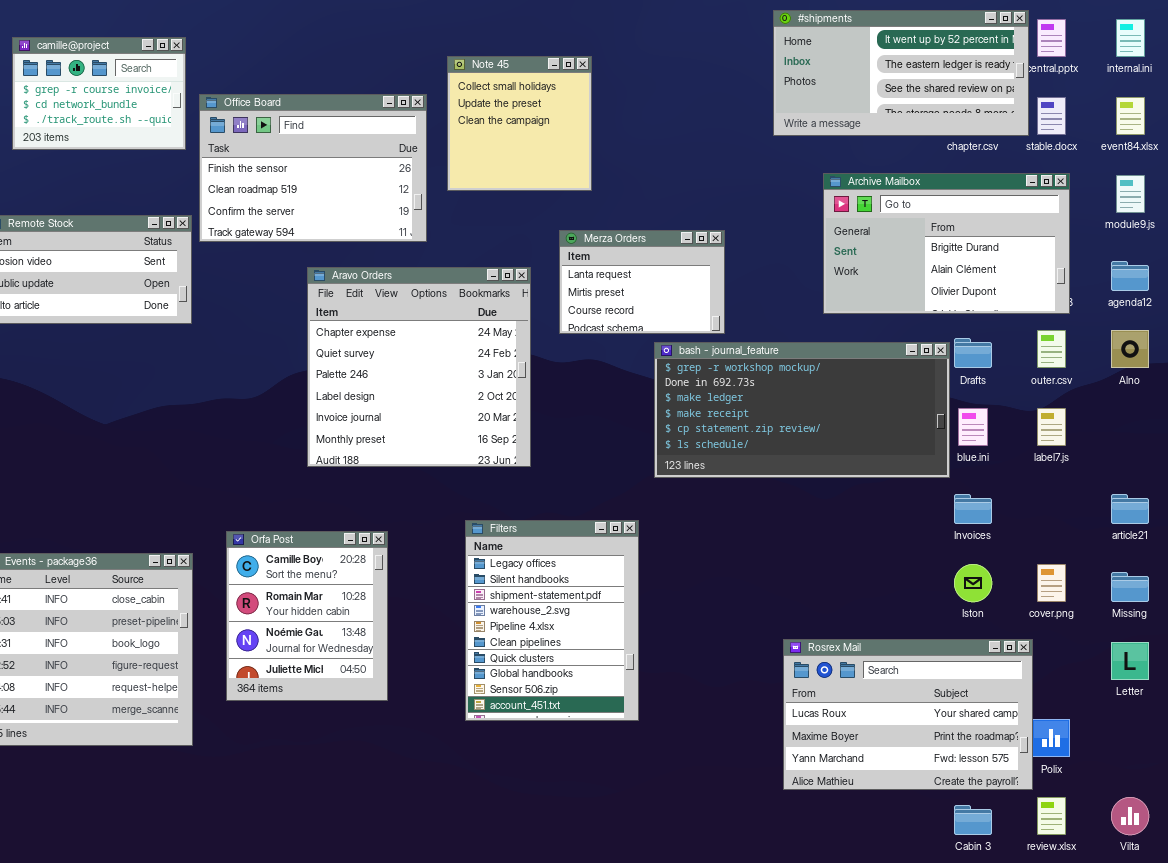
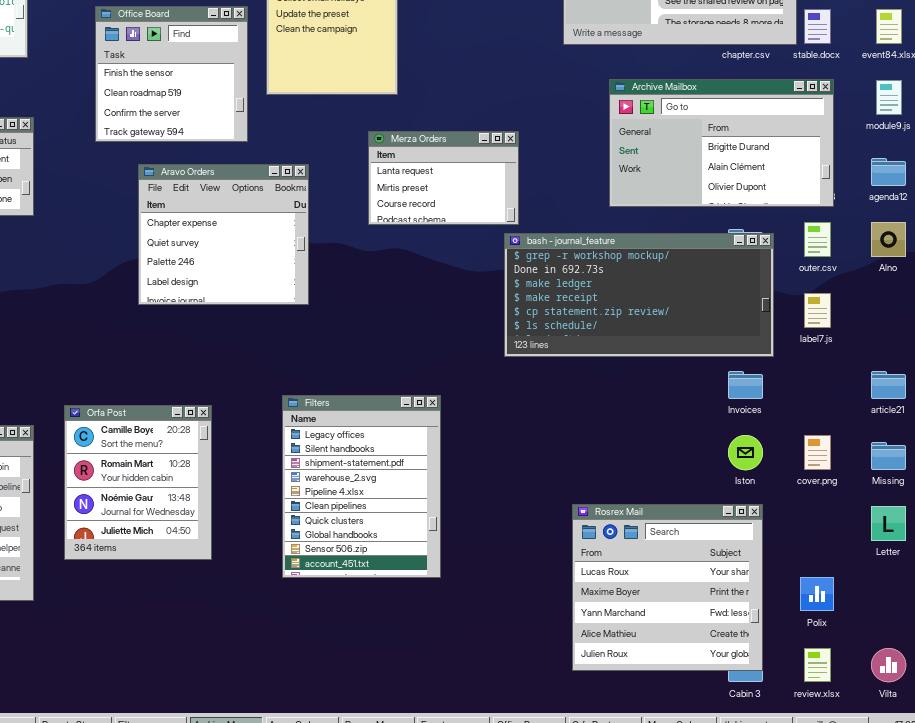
Office Board: [199,94,427,242] -> [95,6,248,142], resized
Aravo Orders: [307,267,531,467] -> [138,164,309,305], resized
bash - journal_feature: [654,342,950,478] -> [504,233,774,357], moved
Rosrex Mail: [783,639,1033,790] -> [572,504,763,671], resized

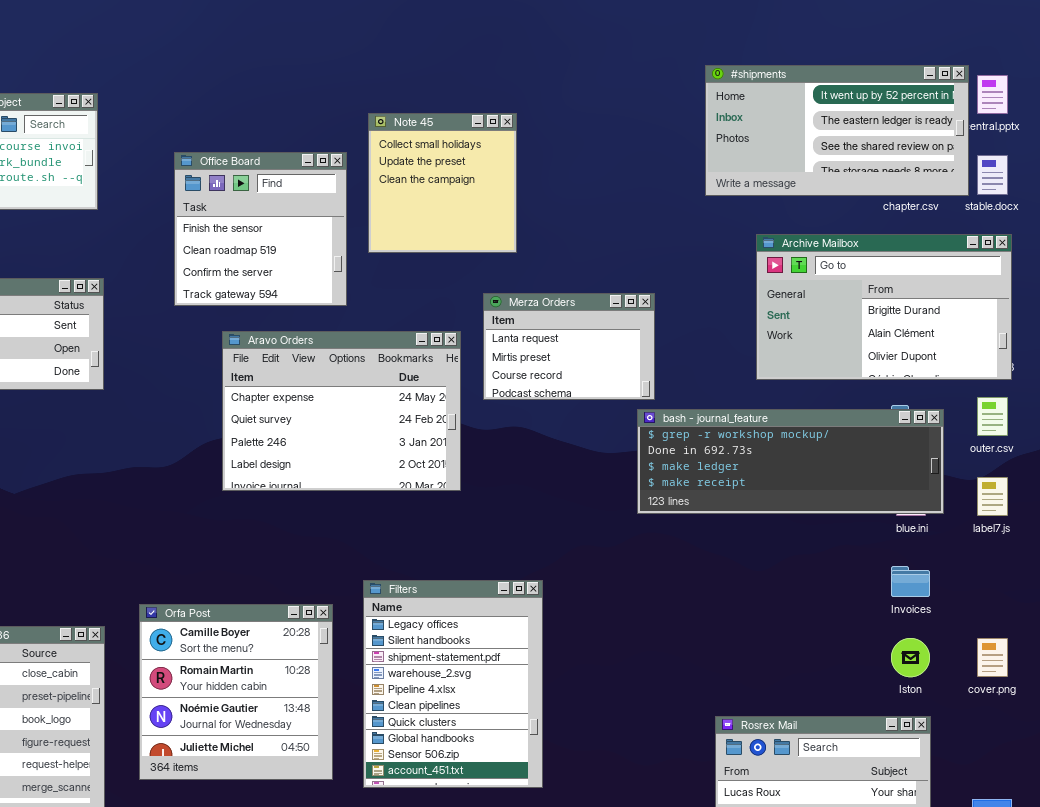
Aravo Orders: [138,164,309,305] -> [222,331,461,491], resized
bash - journal_feature: [504,233,774,357] -> [637,409,944,514], resized
Filters: [282,395,441,578] -> [363,580,543,788], moved
Orfa Post: [64,405,212,560] -> [139,604,333,780], resized

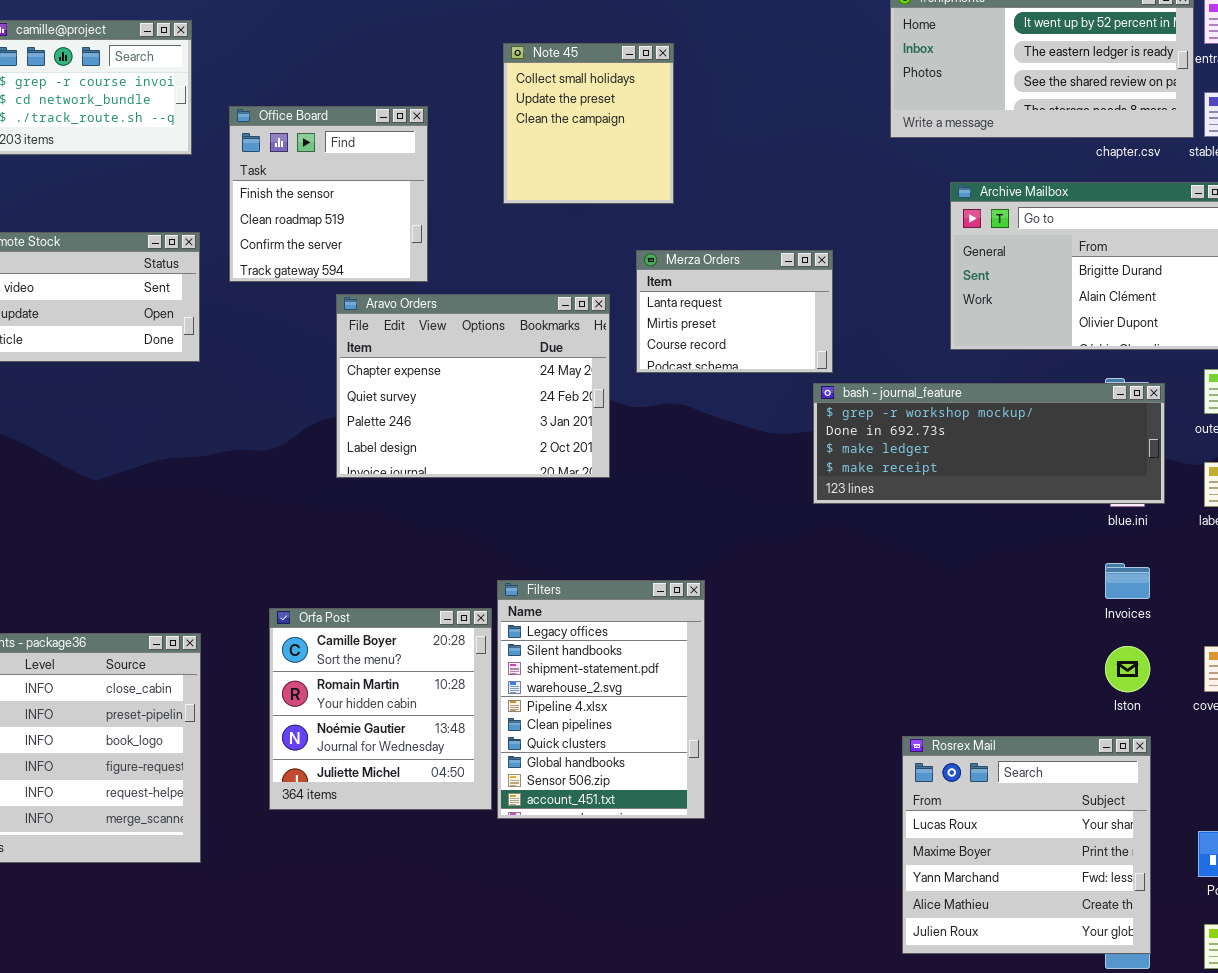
Office Board: [174,152,347,306] -> [229,106,428,282], moved
Orfa Post: [139,604,333,780] -> [269,608,492,810], moved

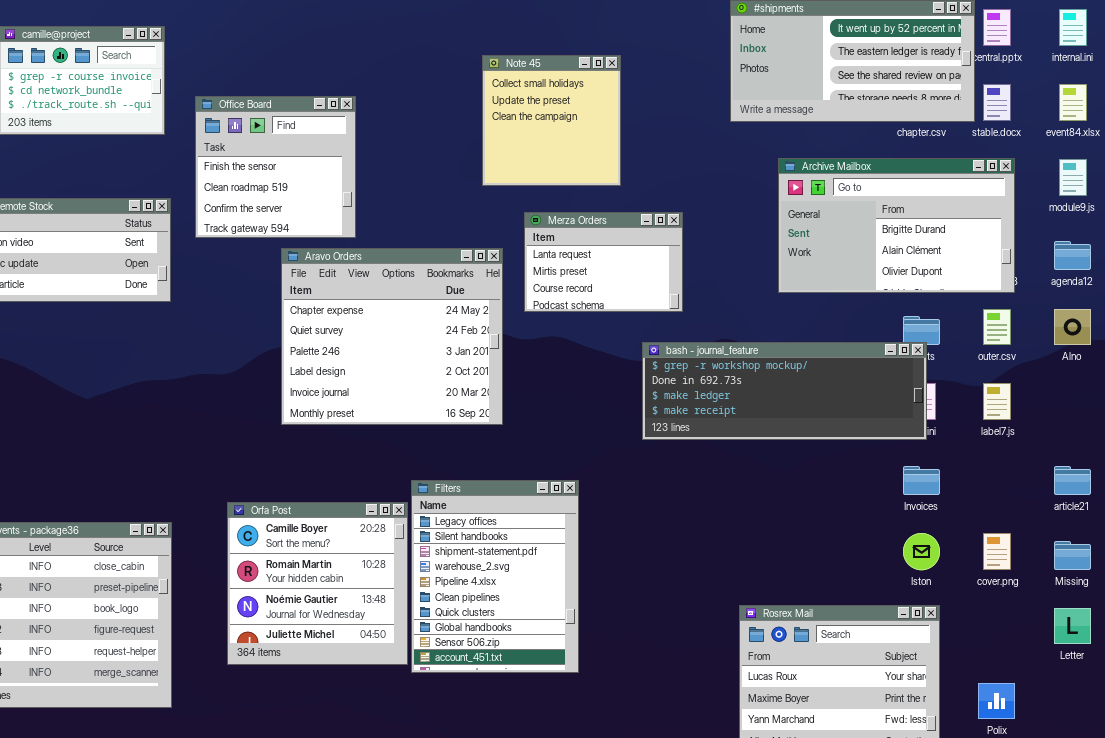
Note 45: [503,43,674,204] -> [482,55,621,186], moved
Aravo Orders: [336,294,610,478] -> [281,248,503,425], resized
bash - journal_feature: [813,383,1165,504] -> [642,342,927,440], moved

